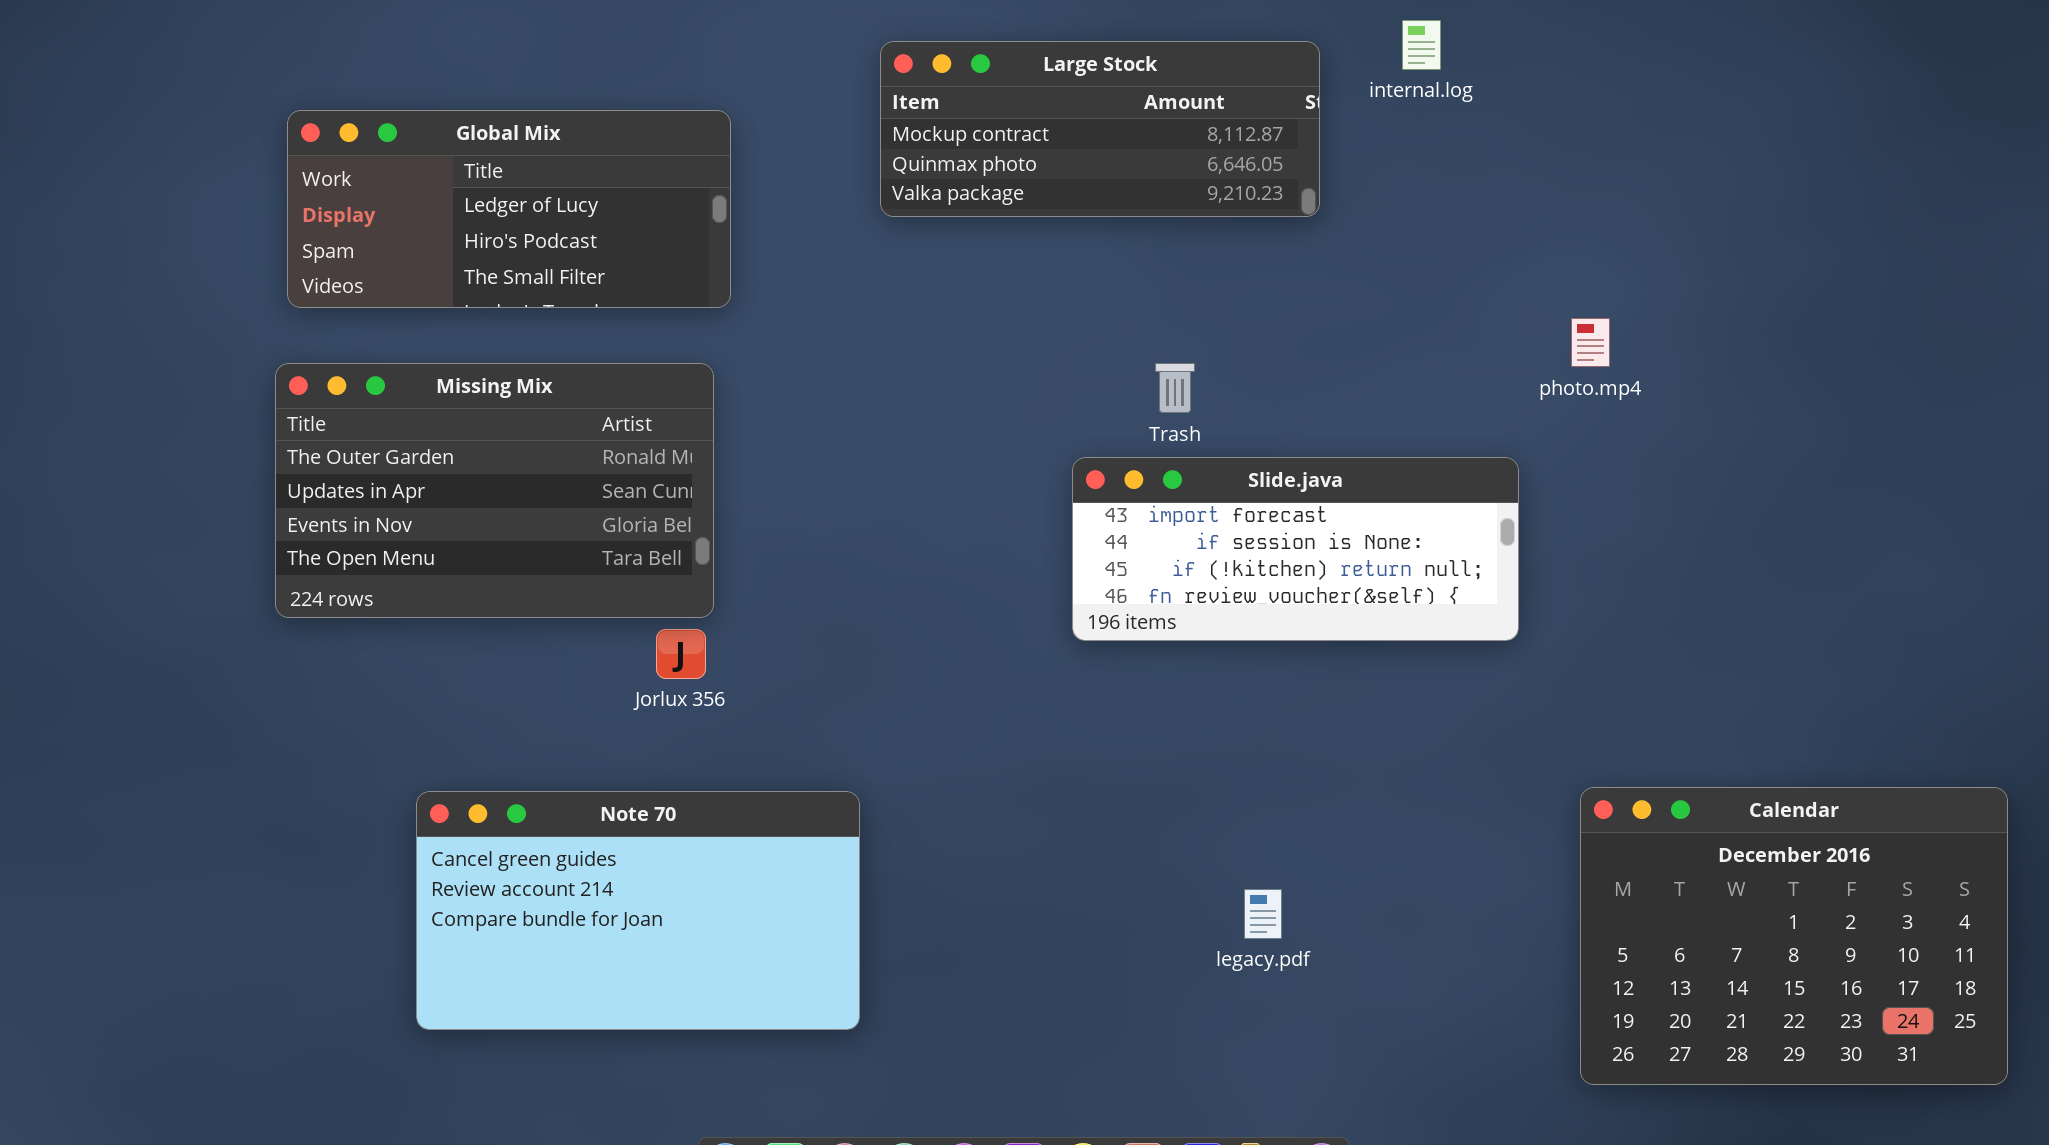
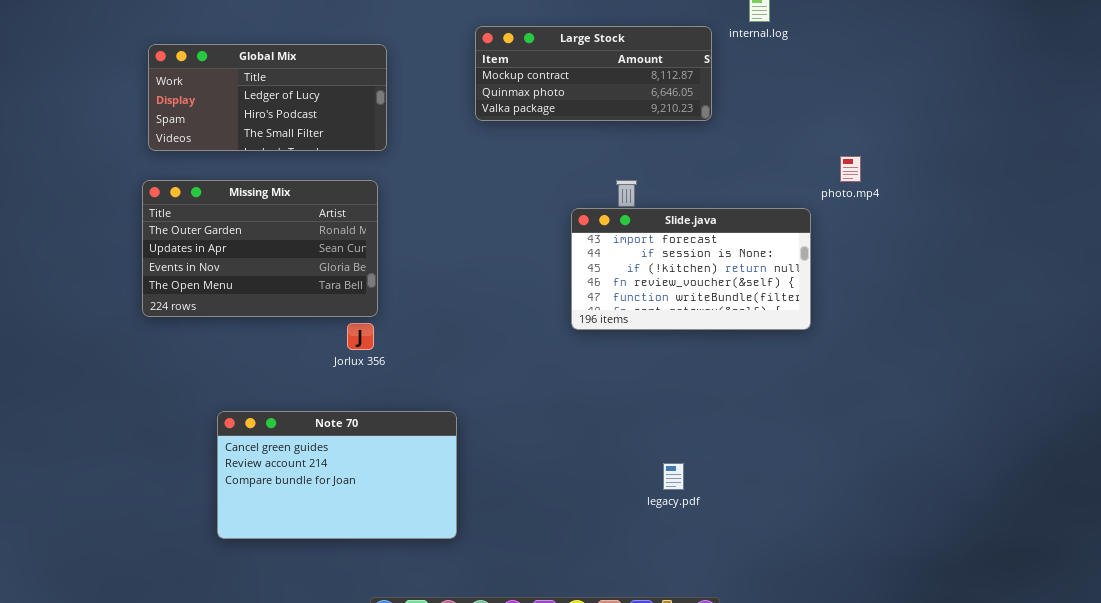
Large Stock: [880,41,1320,217] -> [475,26,712,121], moved
Slide.java: [1072,457,1519,641] -> [571,208,811,330], resized
Calendar: [1580,787,2008,1085] -> none, closed

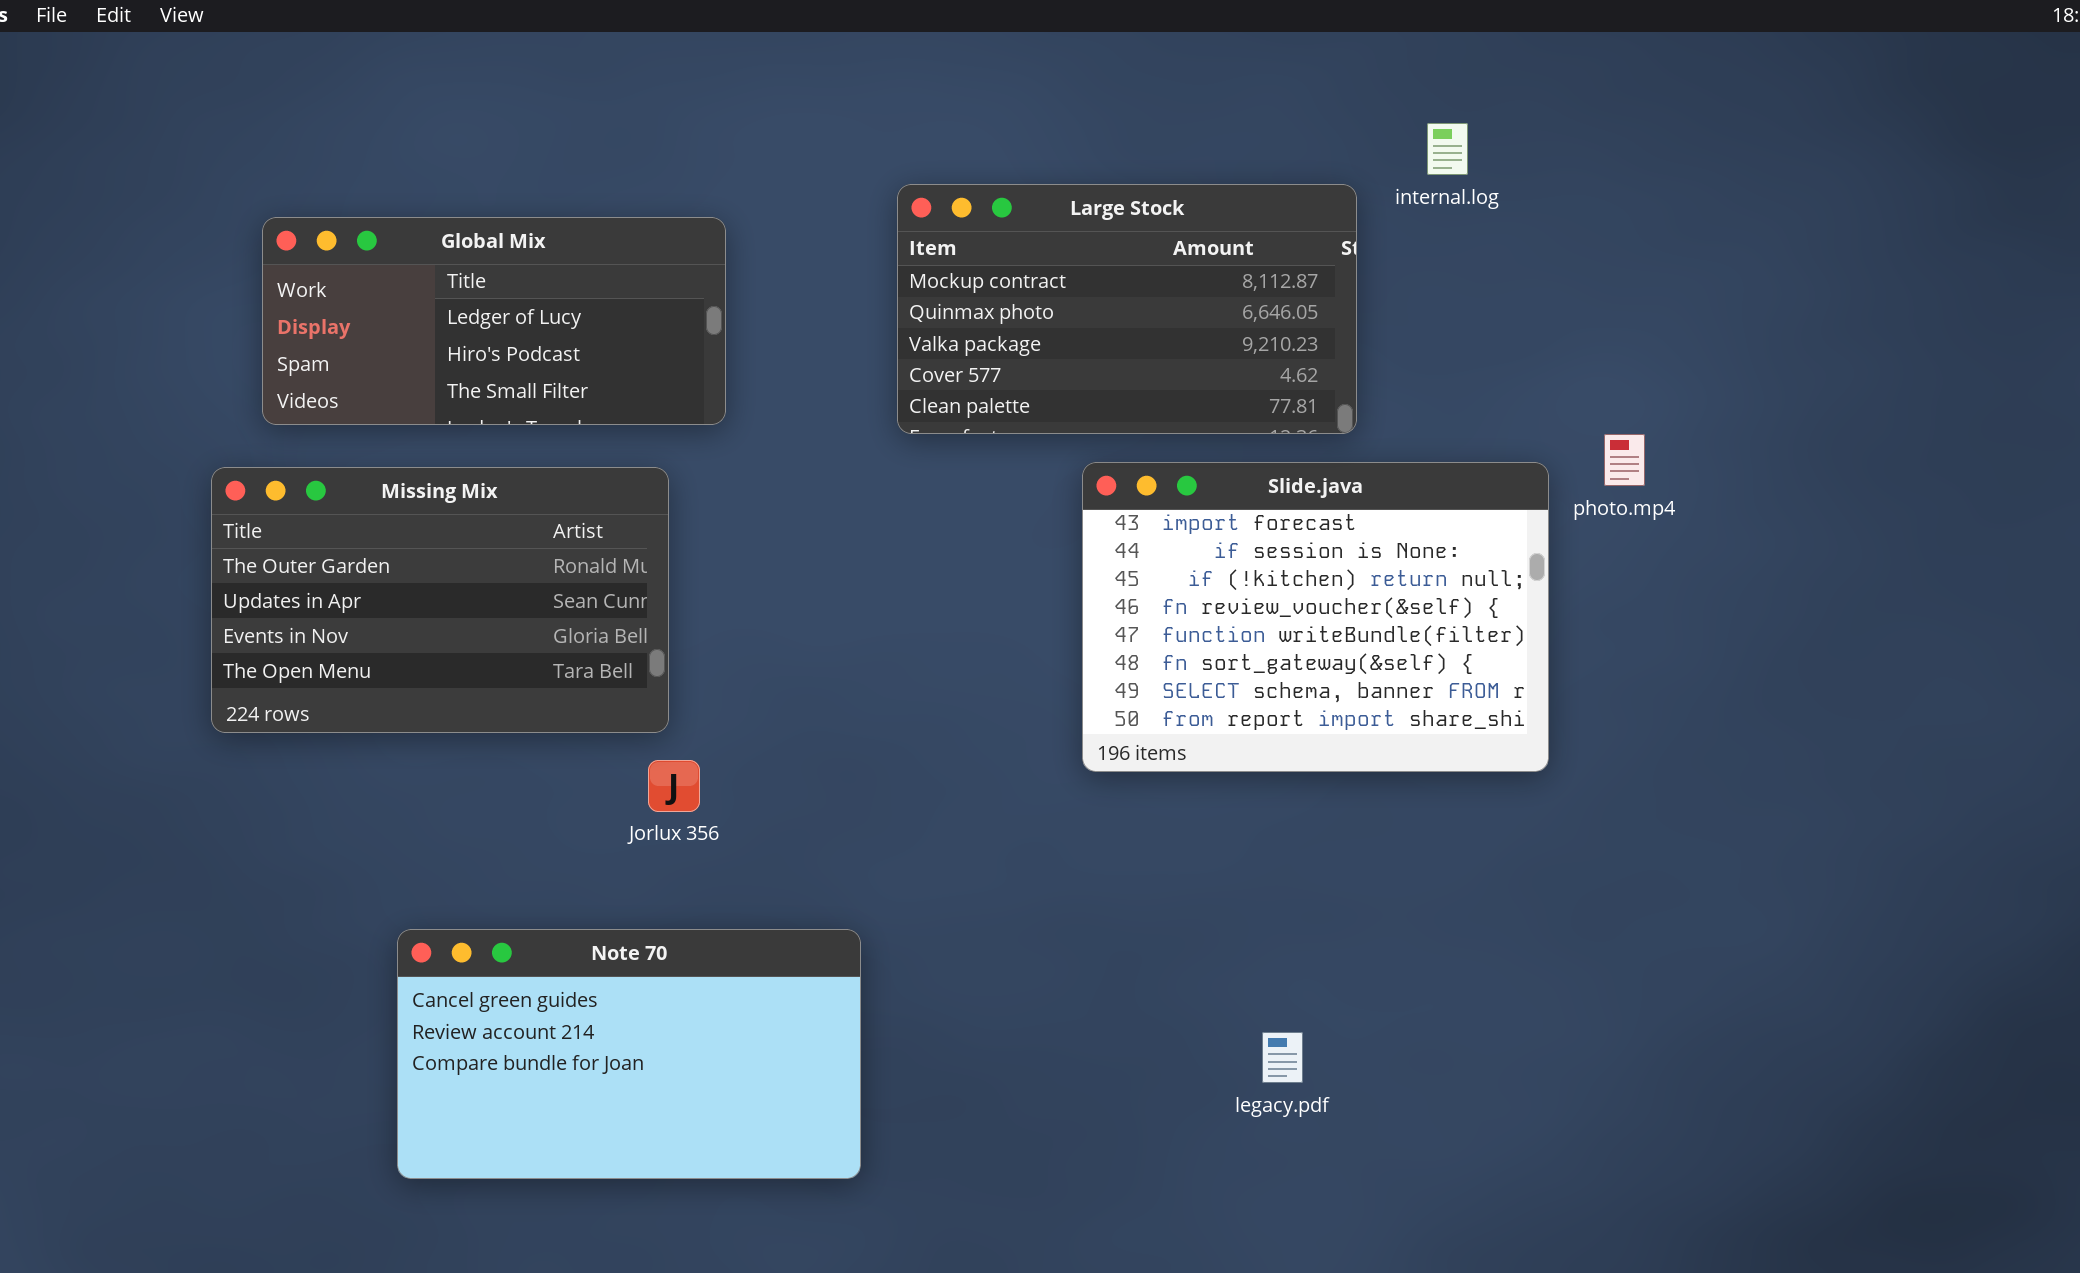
Large Stock: [475,26,712,121] -> [897,184,1357,434], resized
Missing Mix: [142,180,378,317] -> [211,467,669,733], moved
Slide.java: [571,208,811,330] -> [1082,462,1549,772], resized

